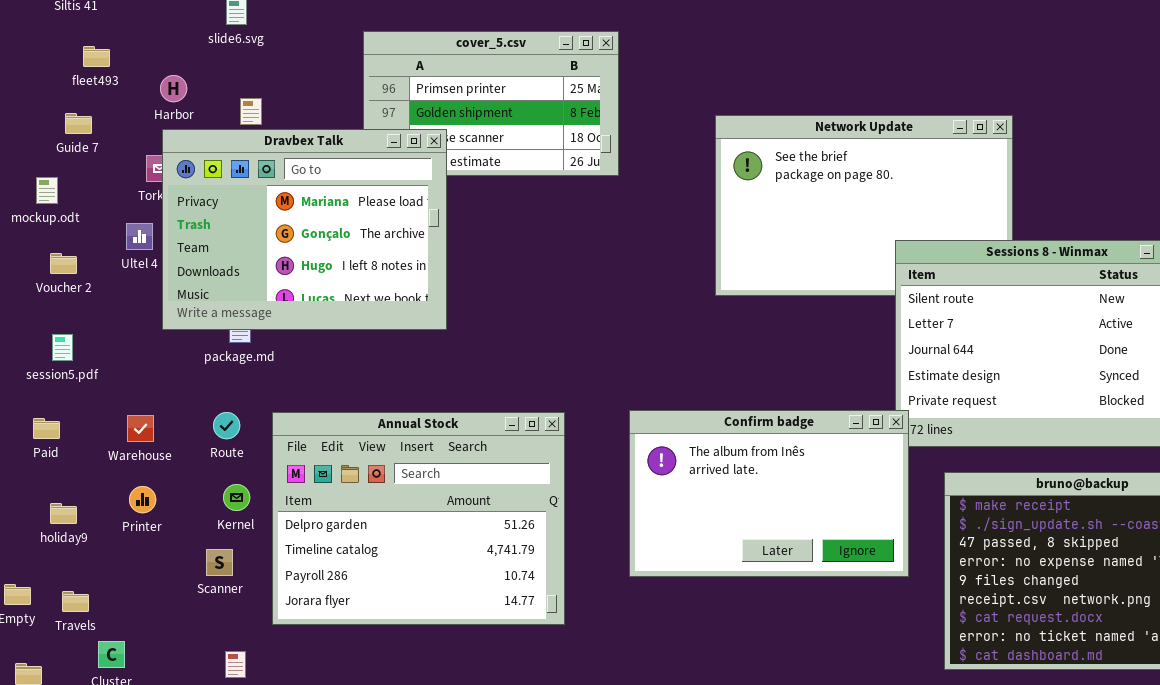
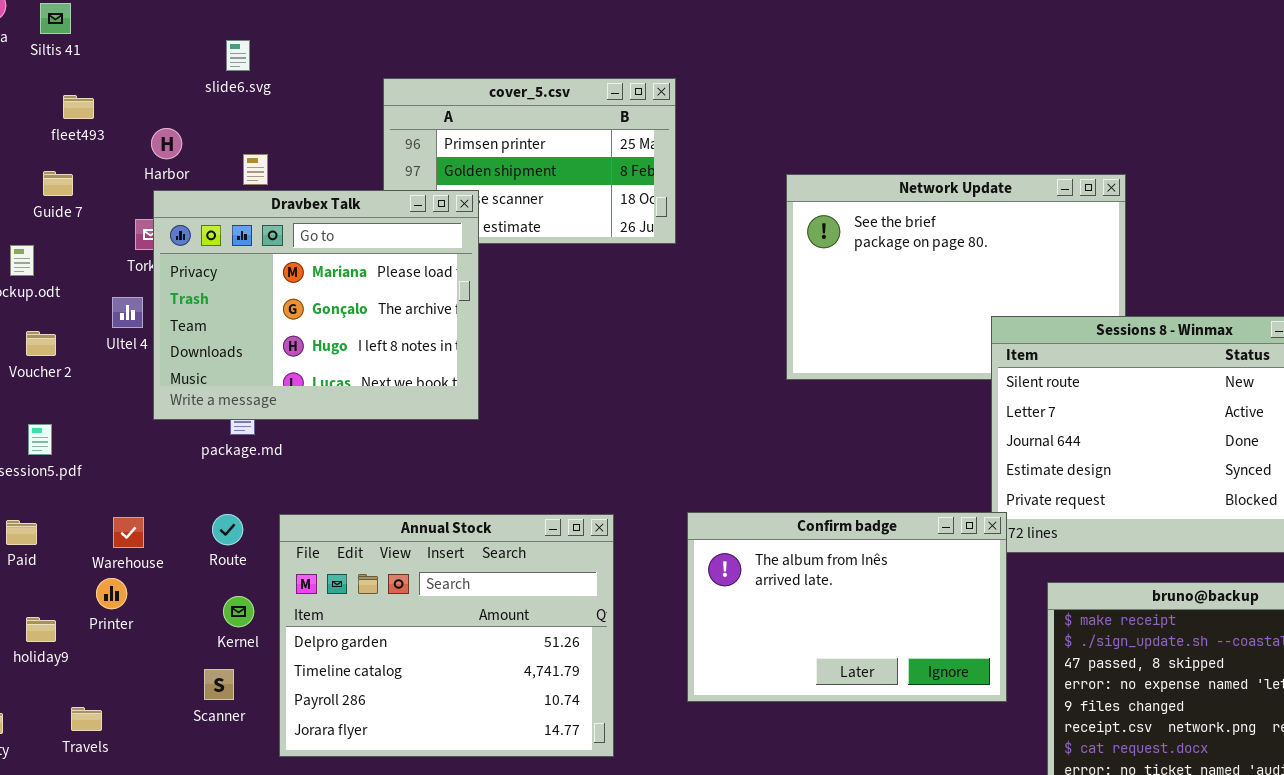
Printer: [129,486,156,513] -> [96,578,127,609], moved
Travels: [62,591,89,612] -> [71,707,102,731], moved

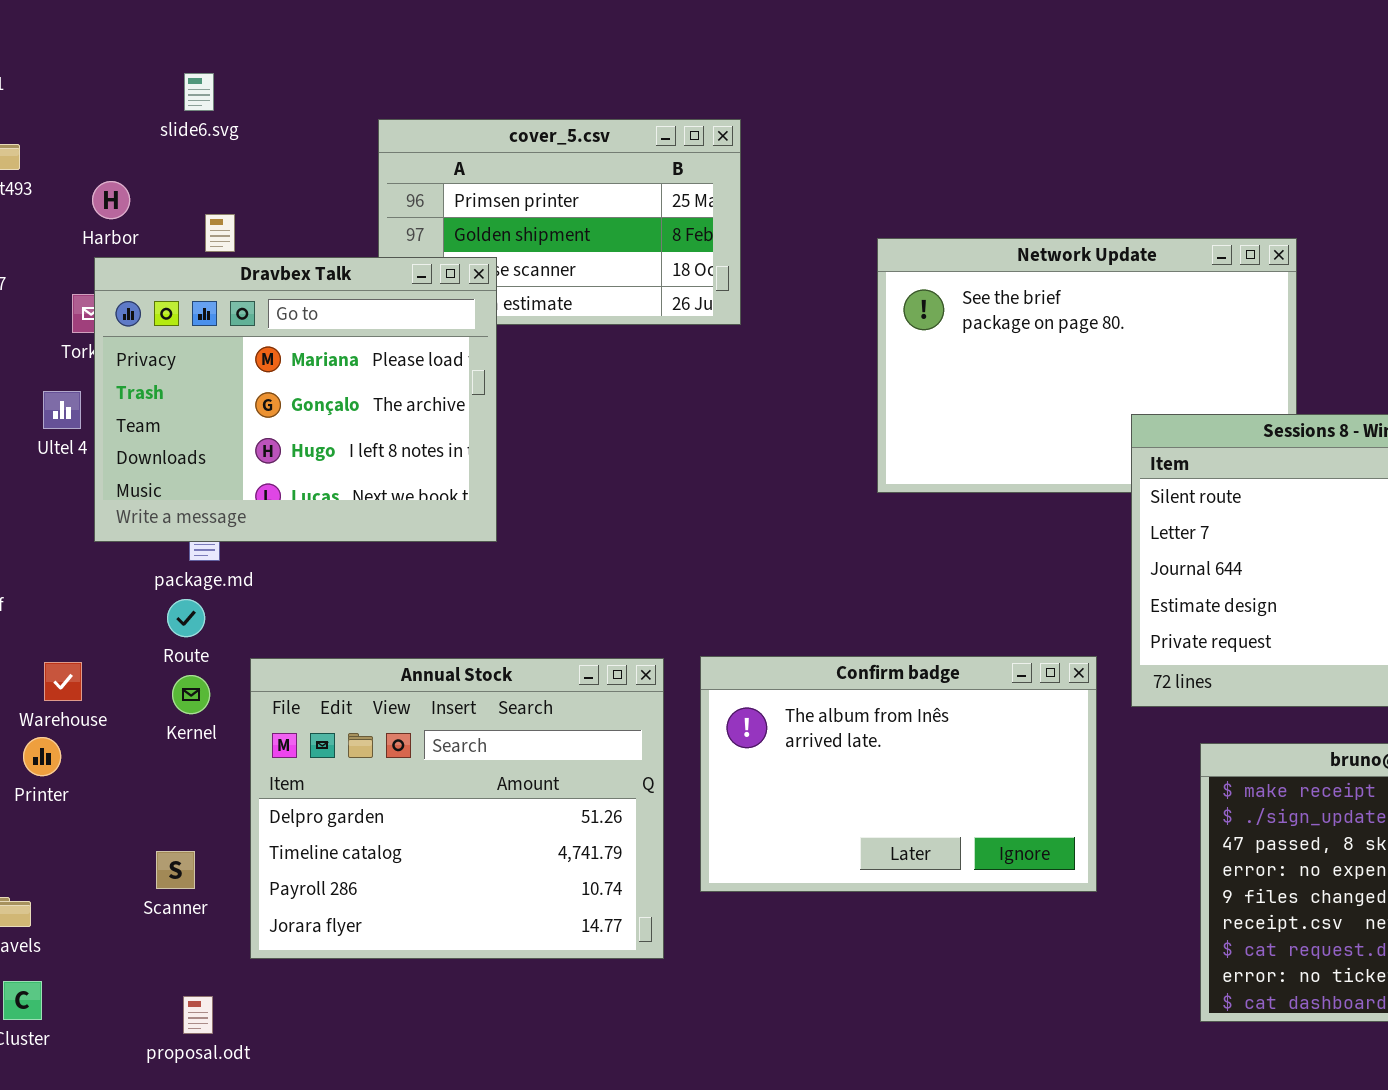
Confirm badge: [687,512,1007,702] -> [700,656,1097,892], moved
Route: [212,514,243,545] -> [167,599,205,637], moved
Kernel: [223,596,254,627] -> [172,675,210,714], moved

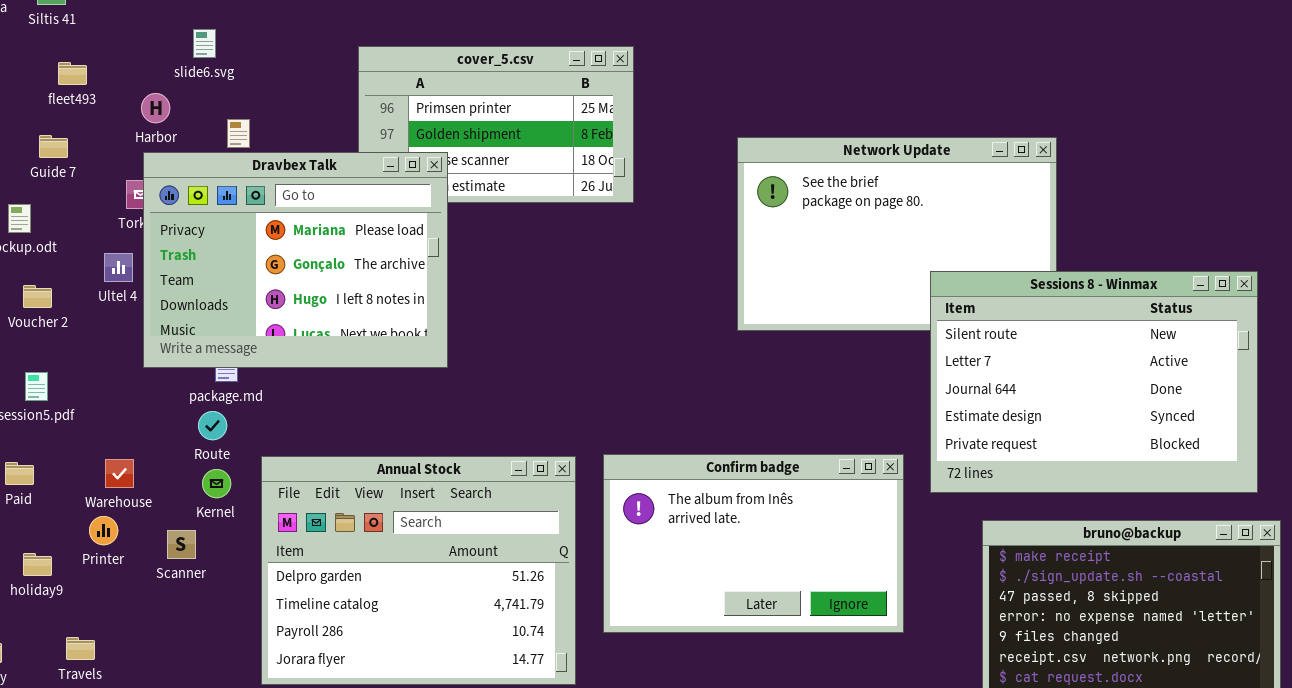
slide6.svg: [184,73,214,111] -> [193,29,216,58], moved
Scanner: [156,851,195,889] -> [167,530,196,559], moved

